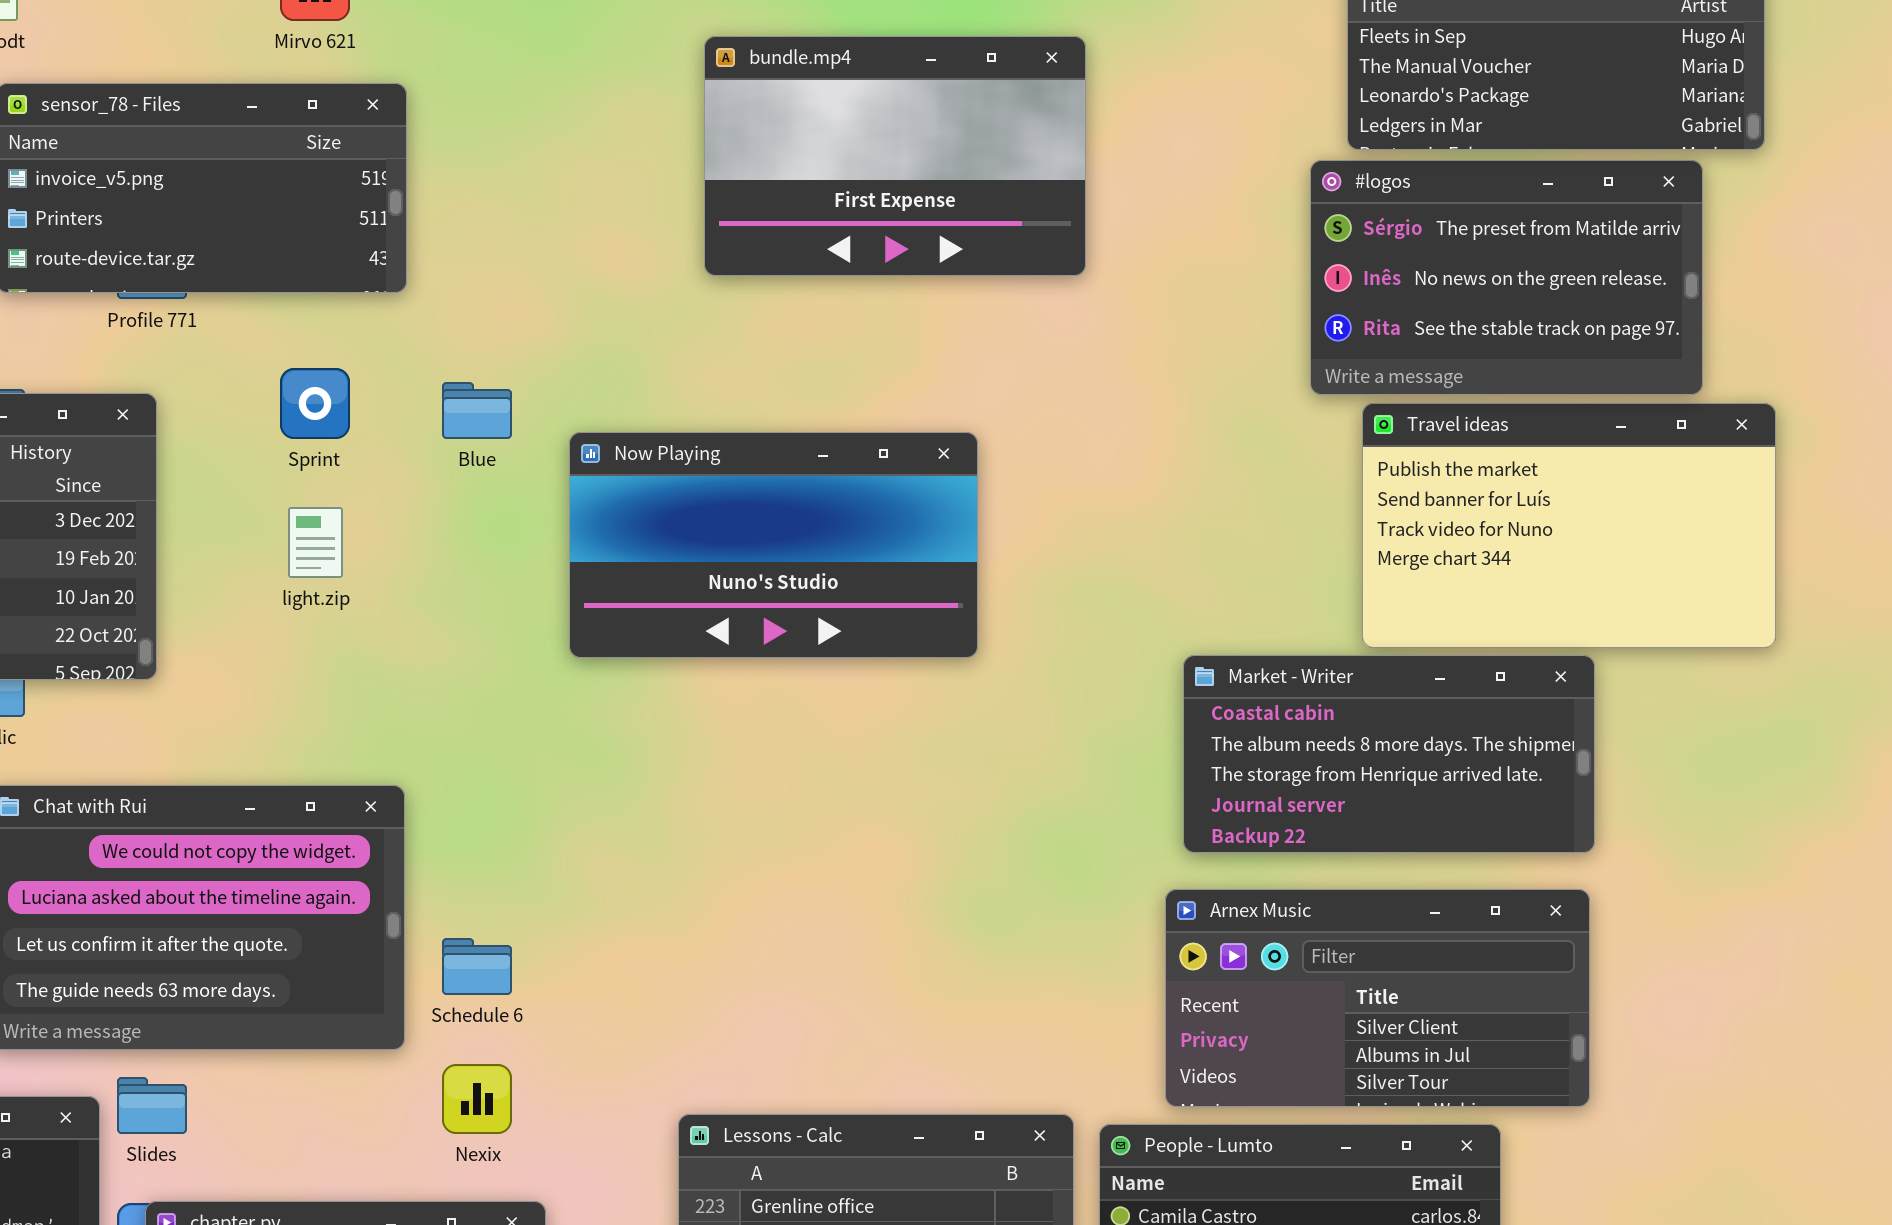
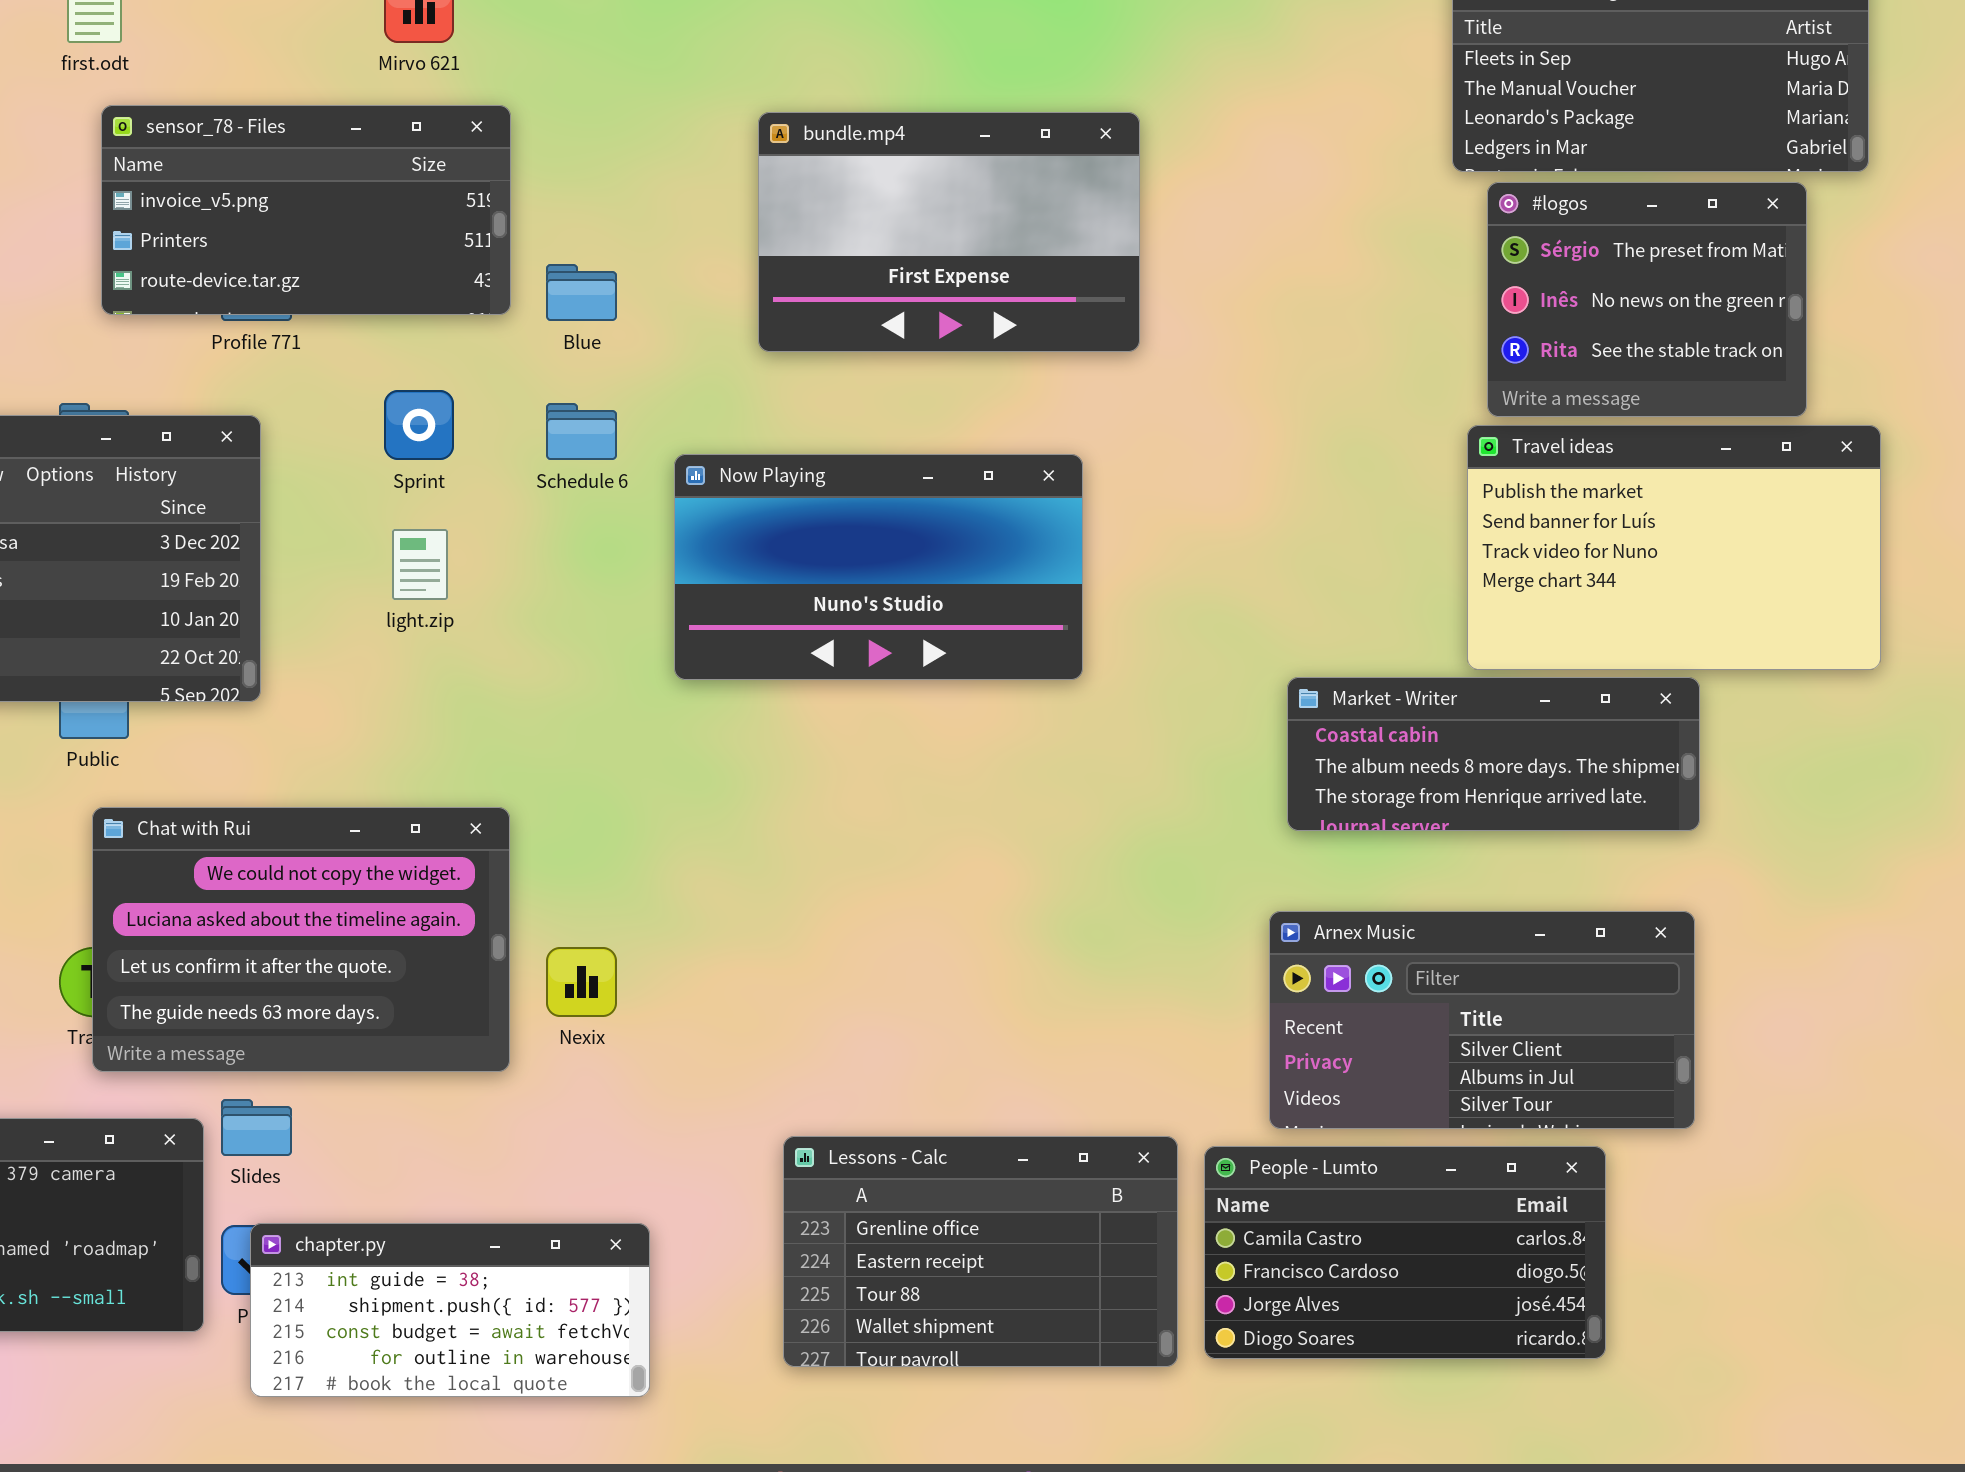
bundle.mp4: [704,36,1086,276] -> [758,112,1140,352], moved
#logos: [1310,160,1703,395] -> [1487,182,1807,417], resized
Blue: [442,382,512,439] -> [546,264,617,321], moved
Market - Writer: [1183,655,1595,853] -> [1287,677,1700,831], resized
Schedule 6: [442,938,512,995] -> [546,403,617,460], moved
Nexix: [442,1064,512,1134] -> [546,947,617,1017], moved

